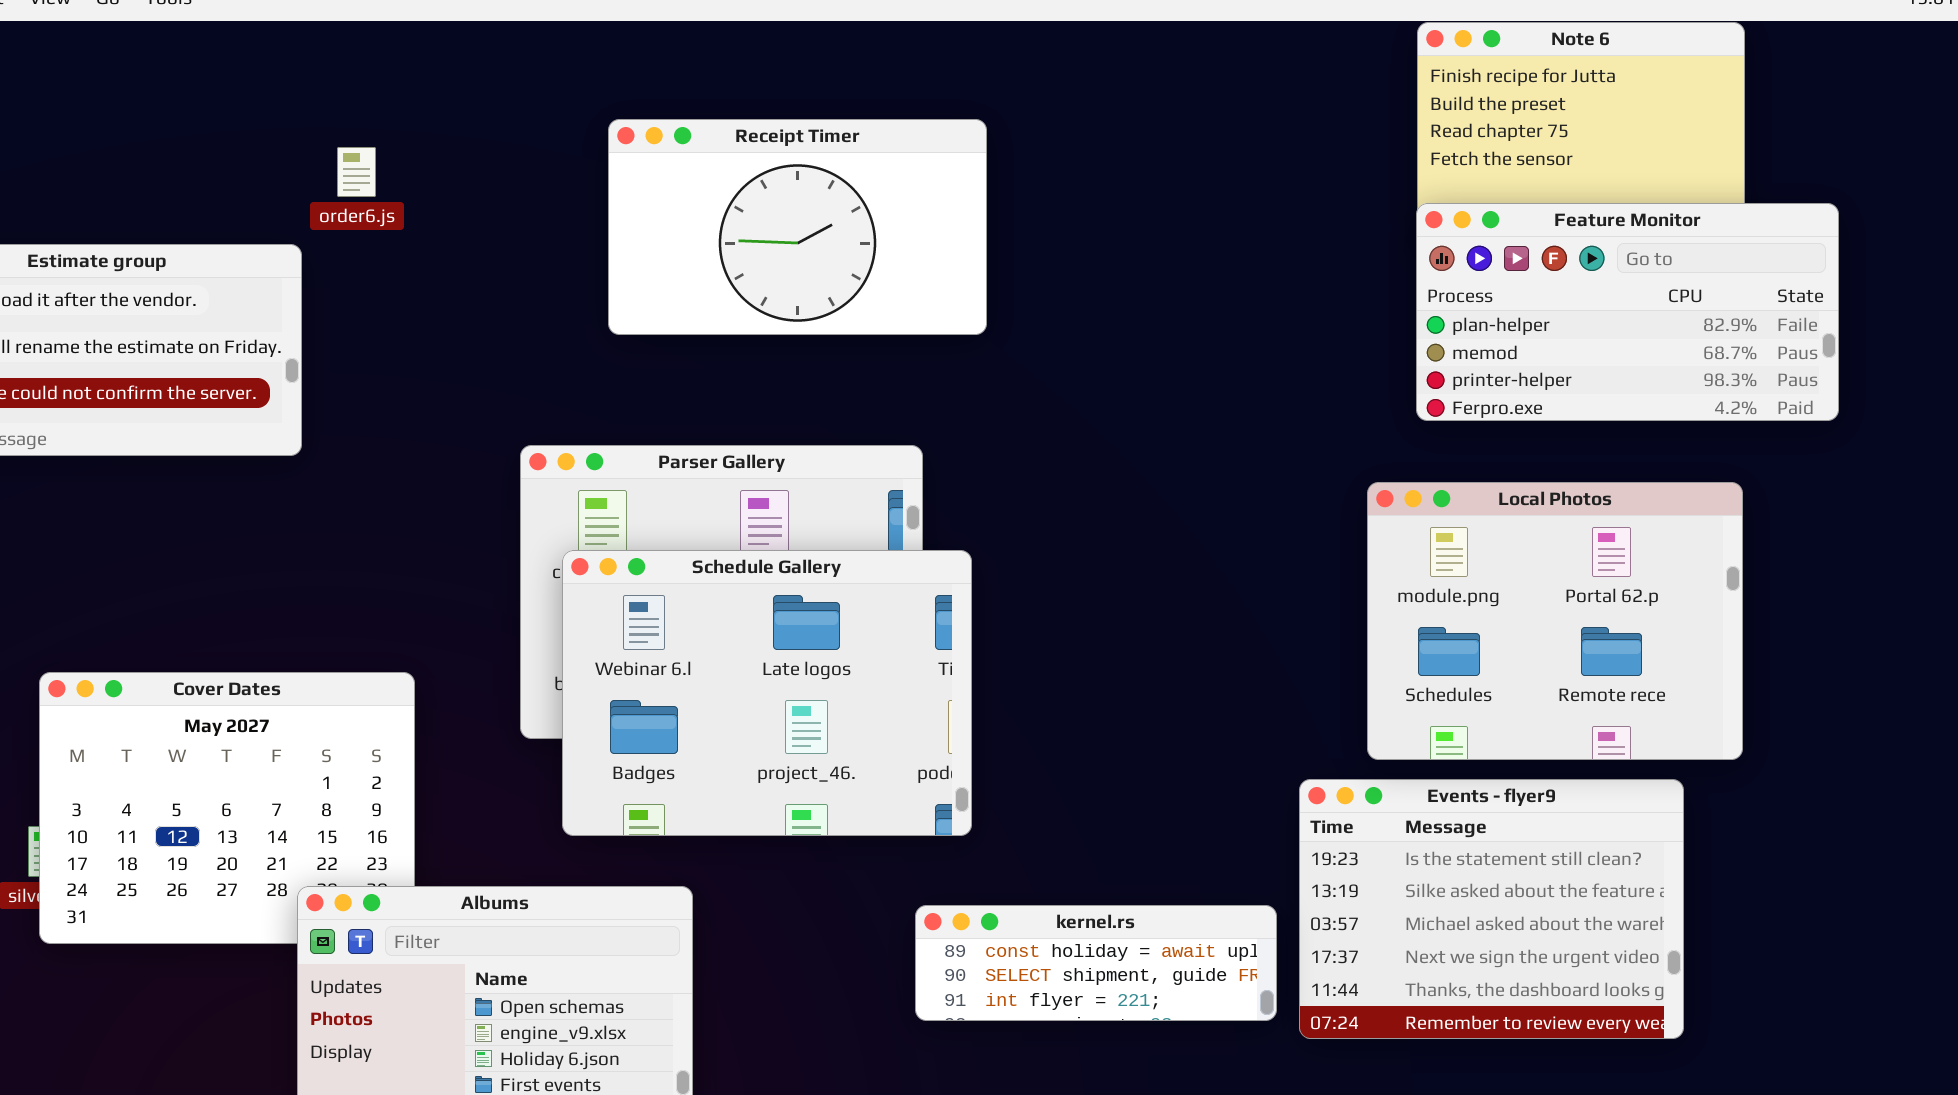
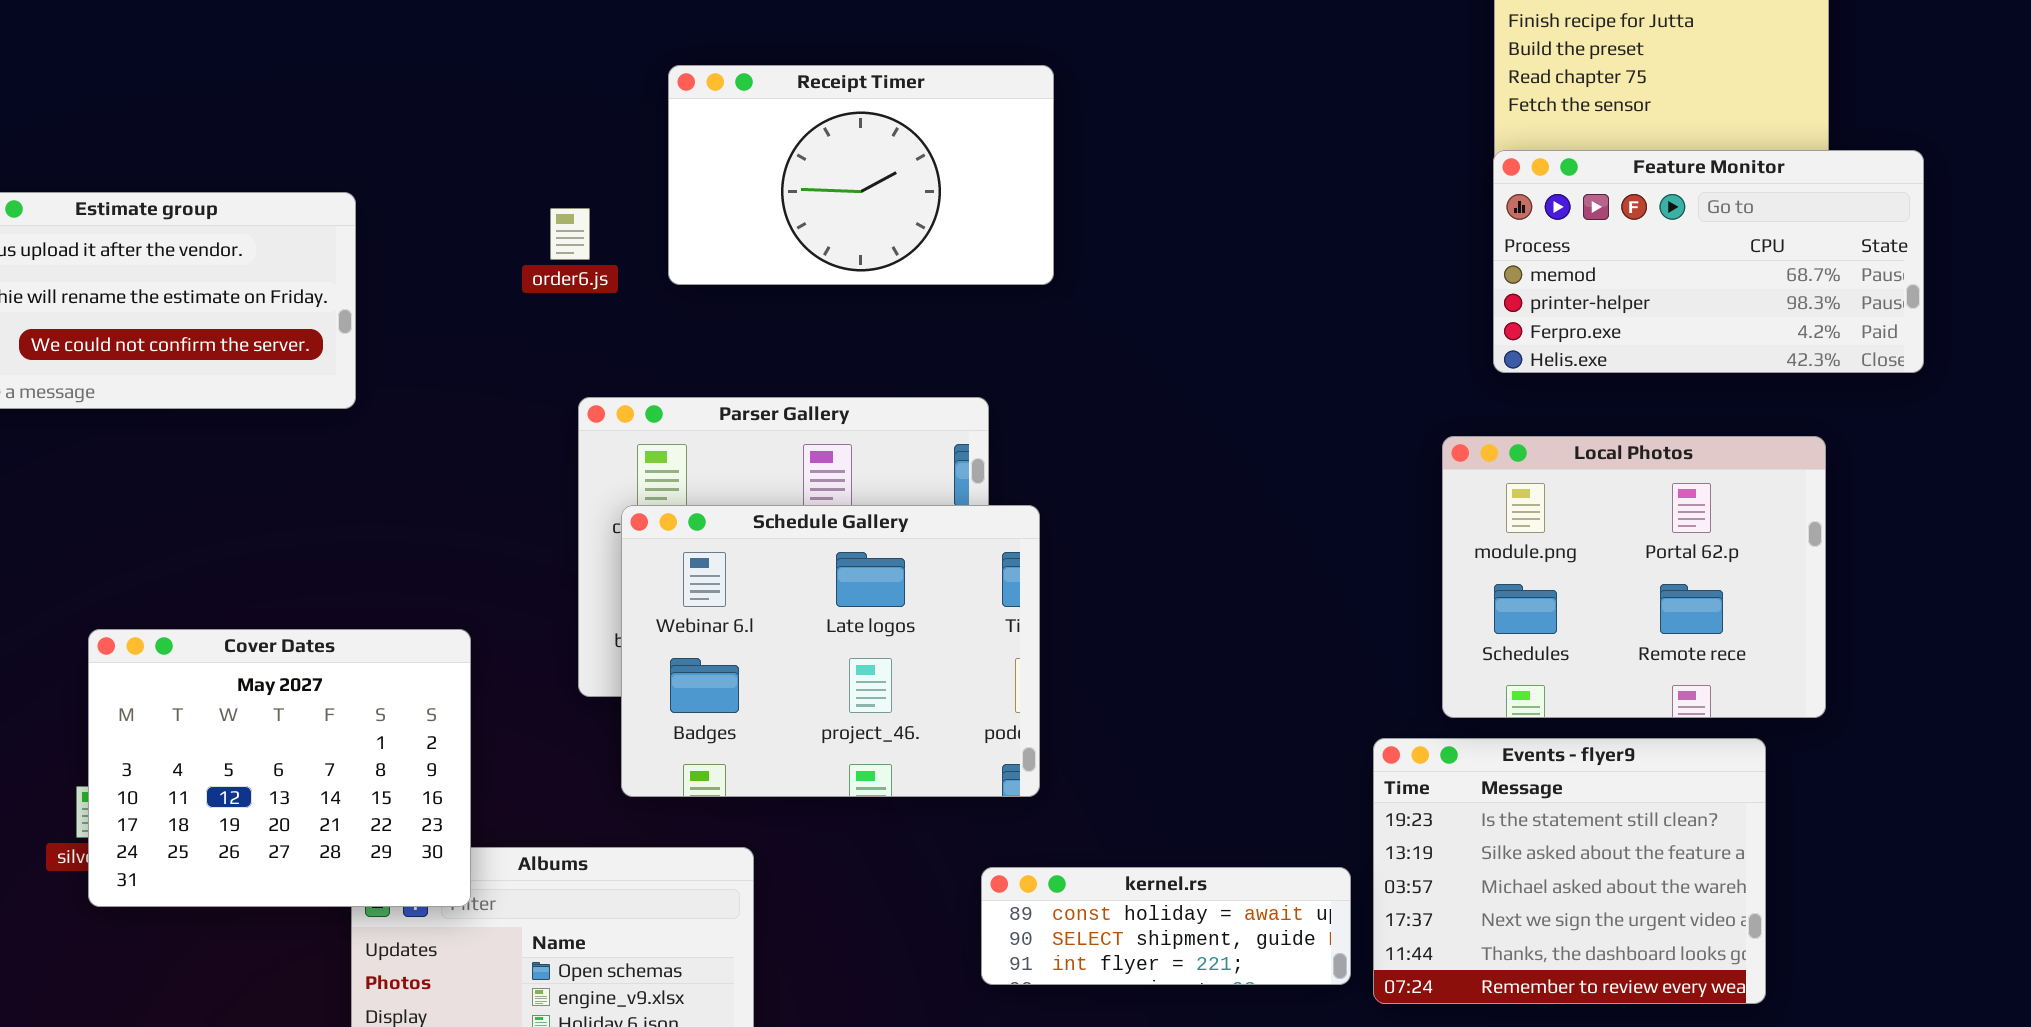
order6.js: [337,147,376,197] -> [550,208,590,260], moved
Feature Monitor: [1416,203,1839,421] -> [1493,150,1924,373], scrolled down 1 row
Cover Dates: [39,672,415,944] -> [88,629,471,907], raised

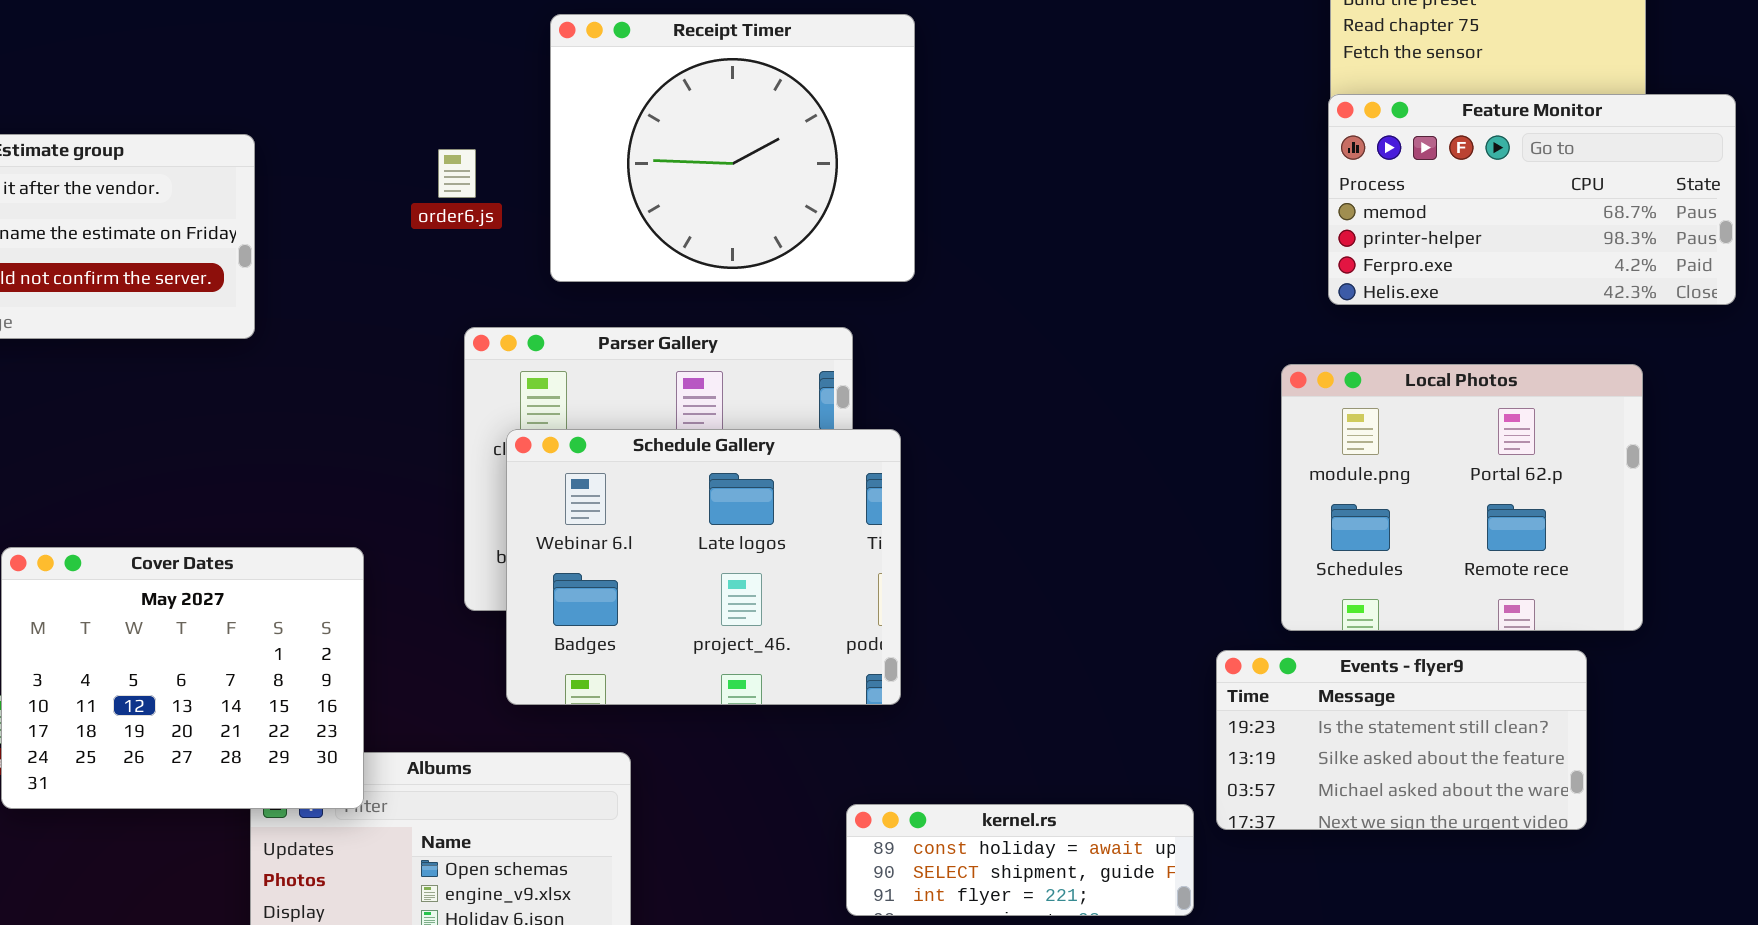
Receipt Timer: [668,65,1054,285] -> [550,14,915,282], resized
Events - flyer9: [1373,738,1766,1004] -> [1216,650,1587,830], resized
kernel.rs: [981,867,1351,985] -> [846,804,1194,916], moved

